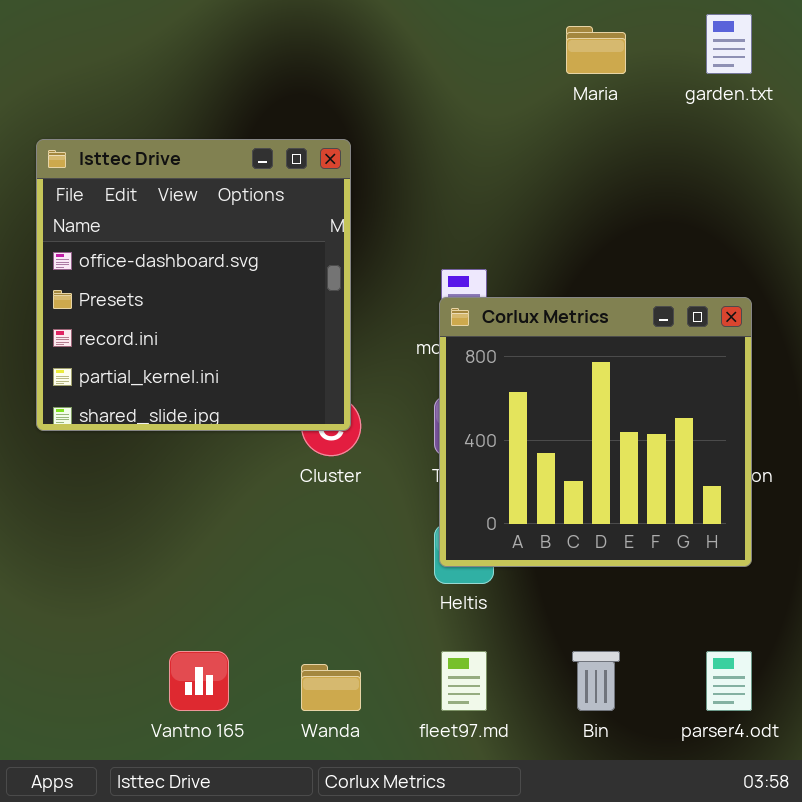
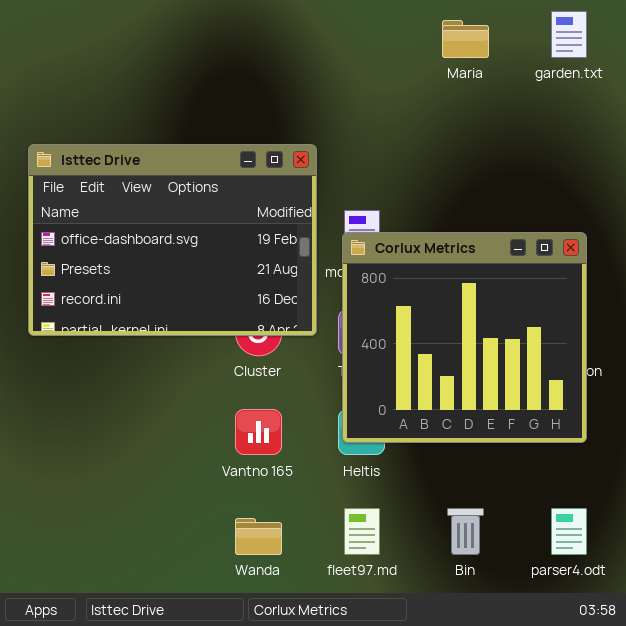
Isttec Drive: [36,139,351,431] -> [28,144,317,336], resized
Vantno 165: [169,651,229,711] -> [235,409,282,455], moved

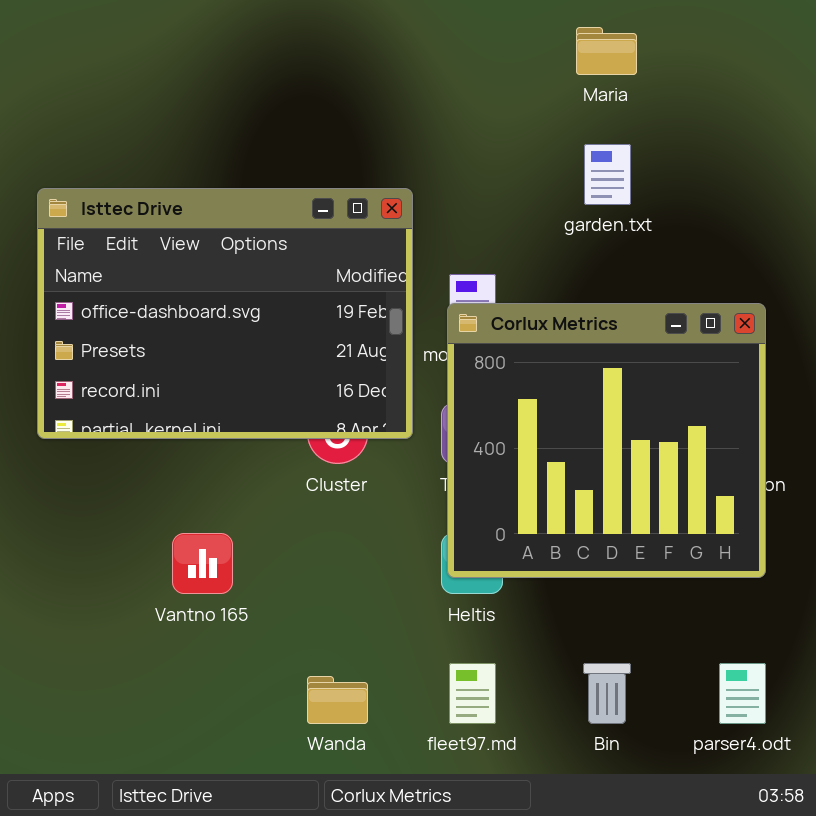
garden.txt: [551,11,587,58] -> [584,144,631,205], moved
Vantno 165: [235,409,282,455] -> [172,533,233,594], moved

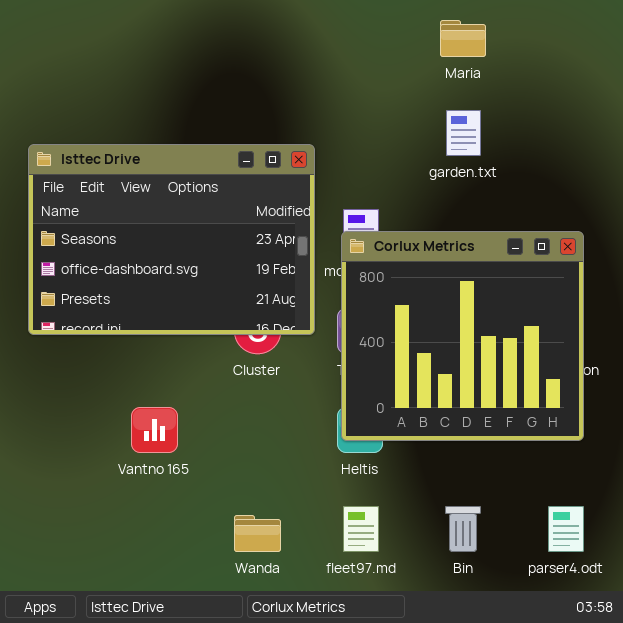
Isttec Drive: [37,188,413,439] -> [28,144,315,335], scrolled up 1 row

